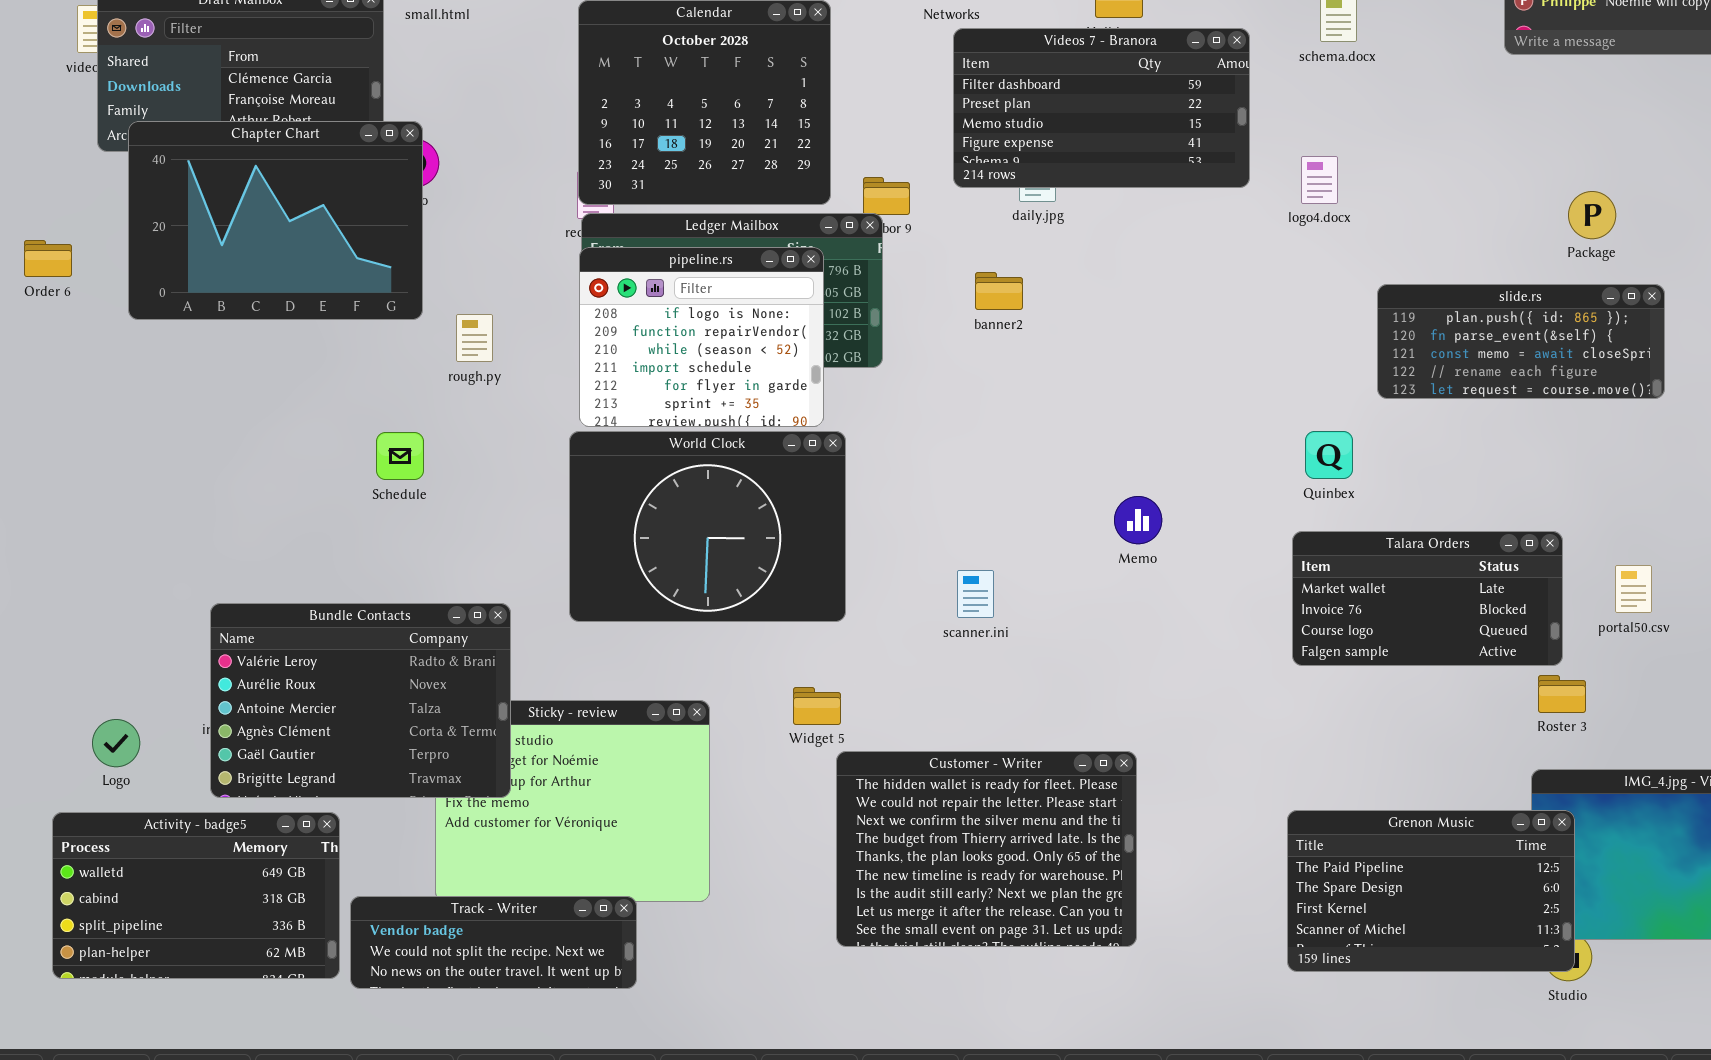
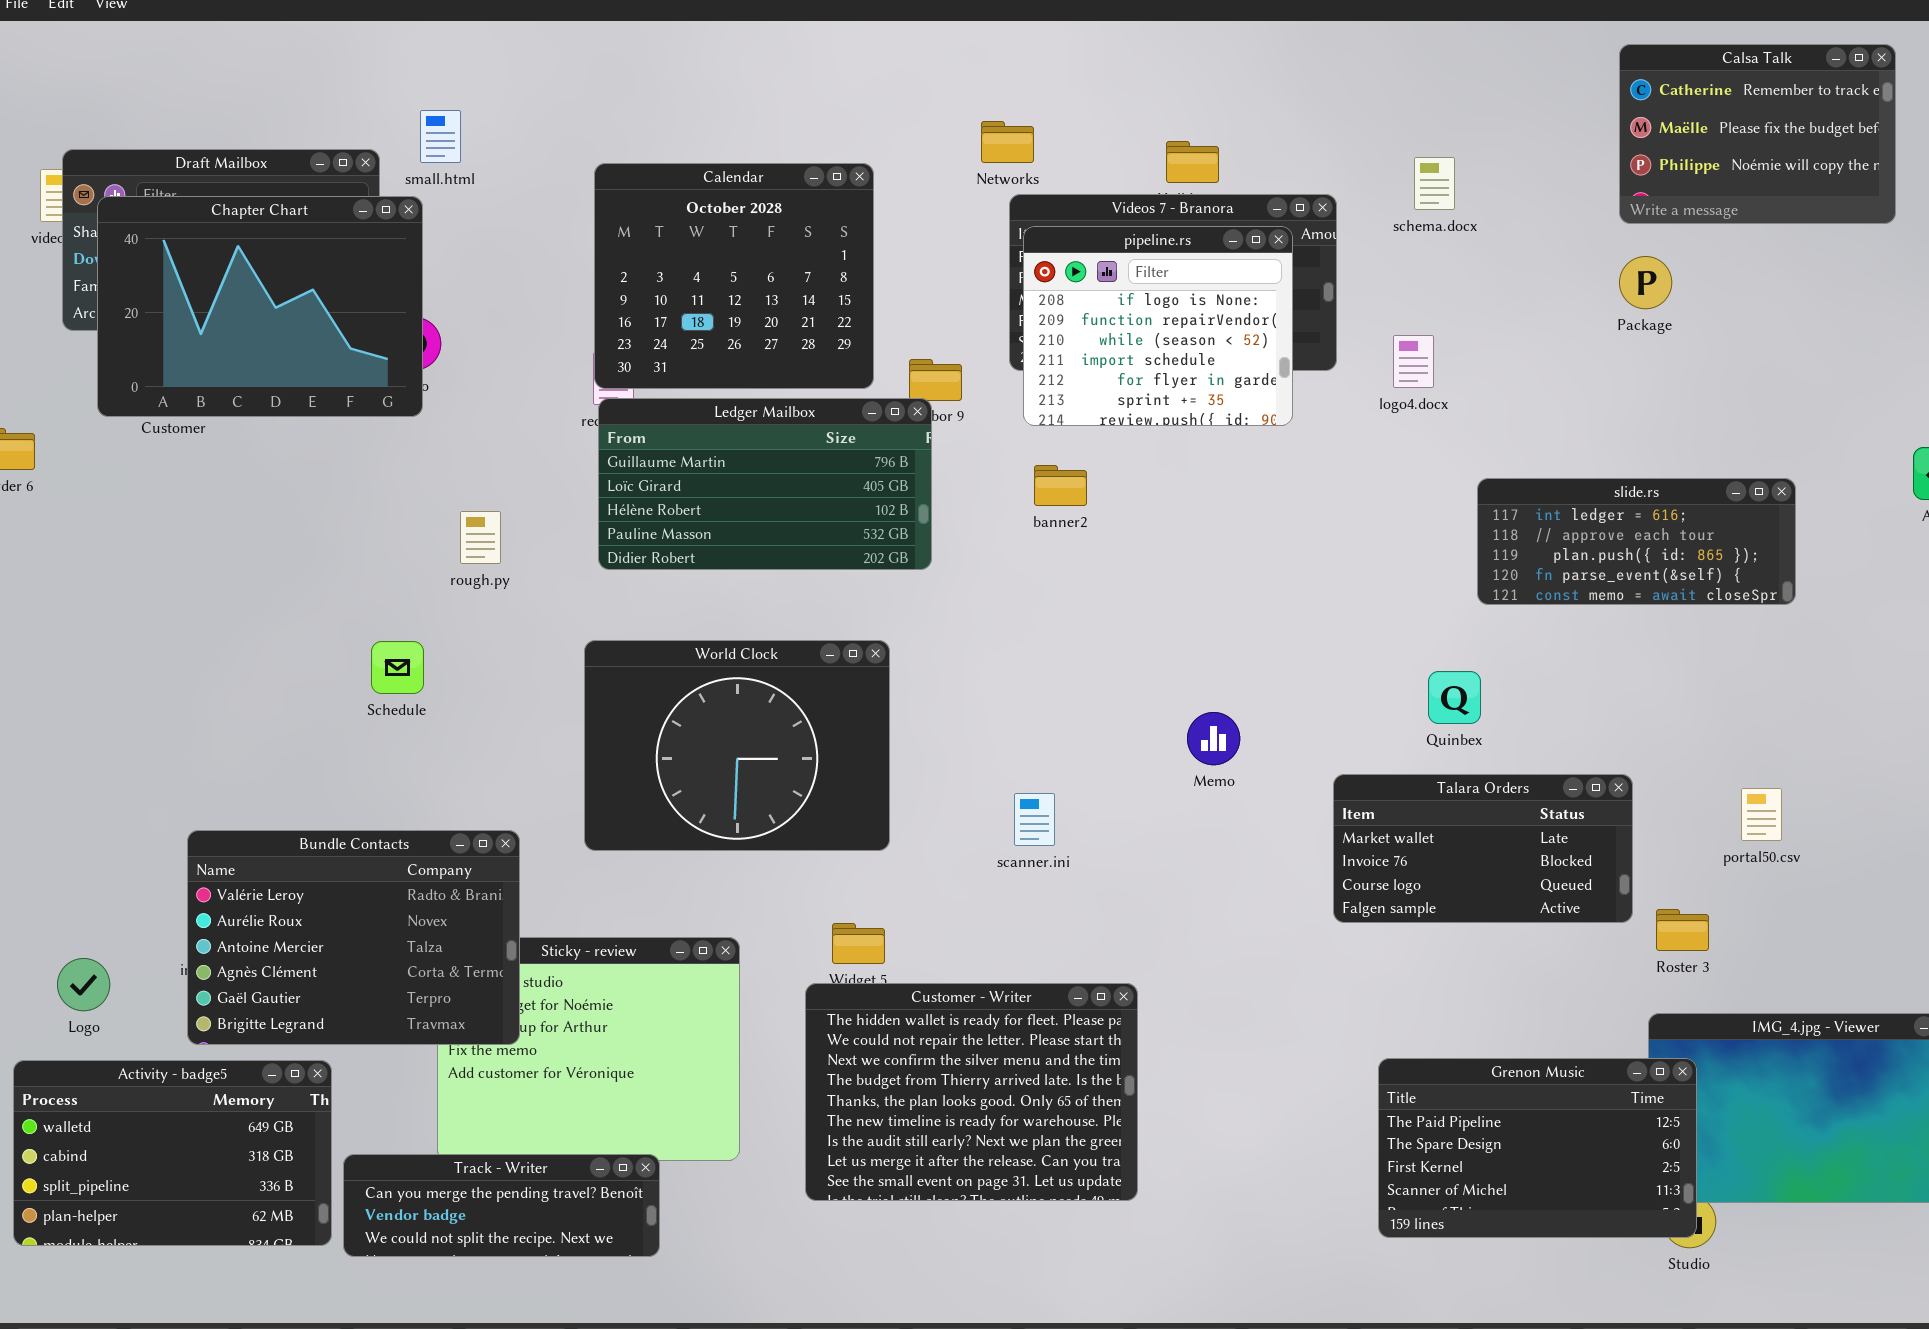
Chapter Chart: [128,121,423,320] -> [97,196,423,417], moved
Package: [1568,191,1616,239] -> [1619,256,1672,309], moved
pipeline.rs: [579,247,824,427] -> [1023,226,1293,426], moved
slide.rs: [1377,284,1665,399] -> [1477,478,1796,605], scrolled up 2 rows
Quinbex: [1305,431,1353,479] -> [1428,671,1481,724], moved
Talara Orders: [1292,531,1563,666] -> [1333,774,1633,923], moved
Customer - Writer: [836,751,1137,947] -> [805,983,1138,1201], moved
Track - Writer: [350,896,637,989] -> [343,1154,660,1257], scrolled up 1 row

